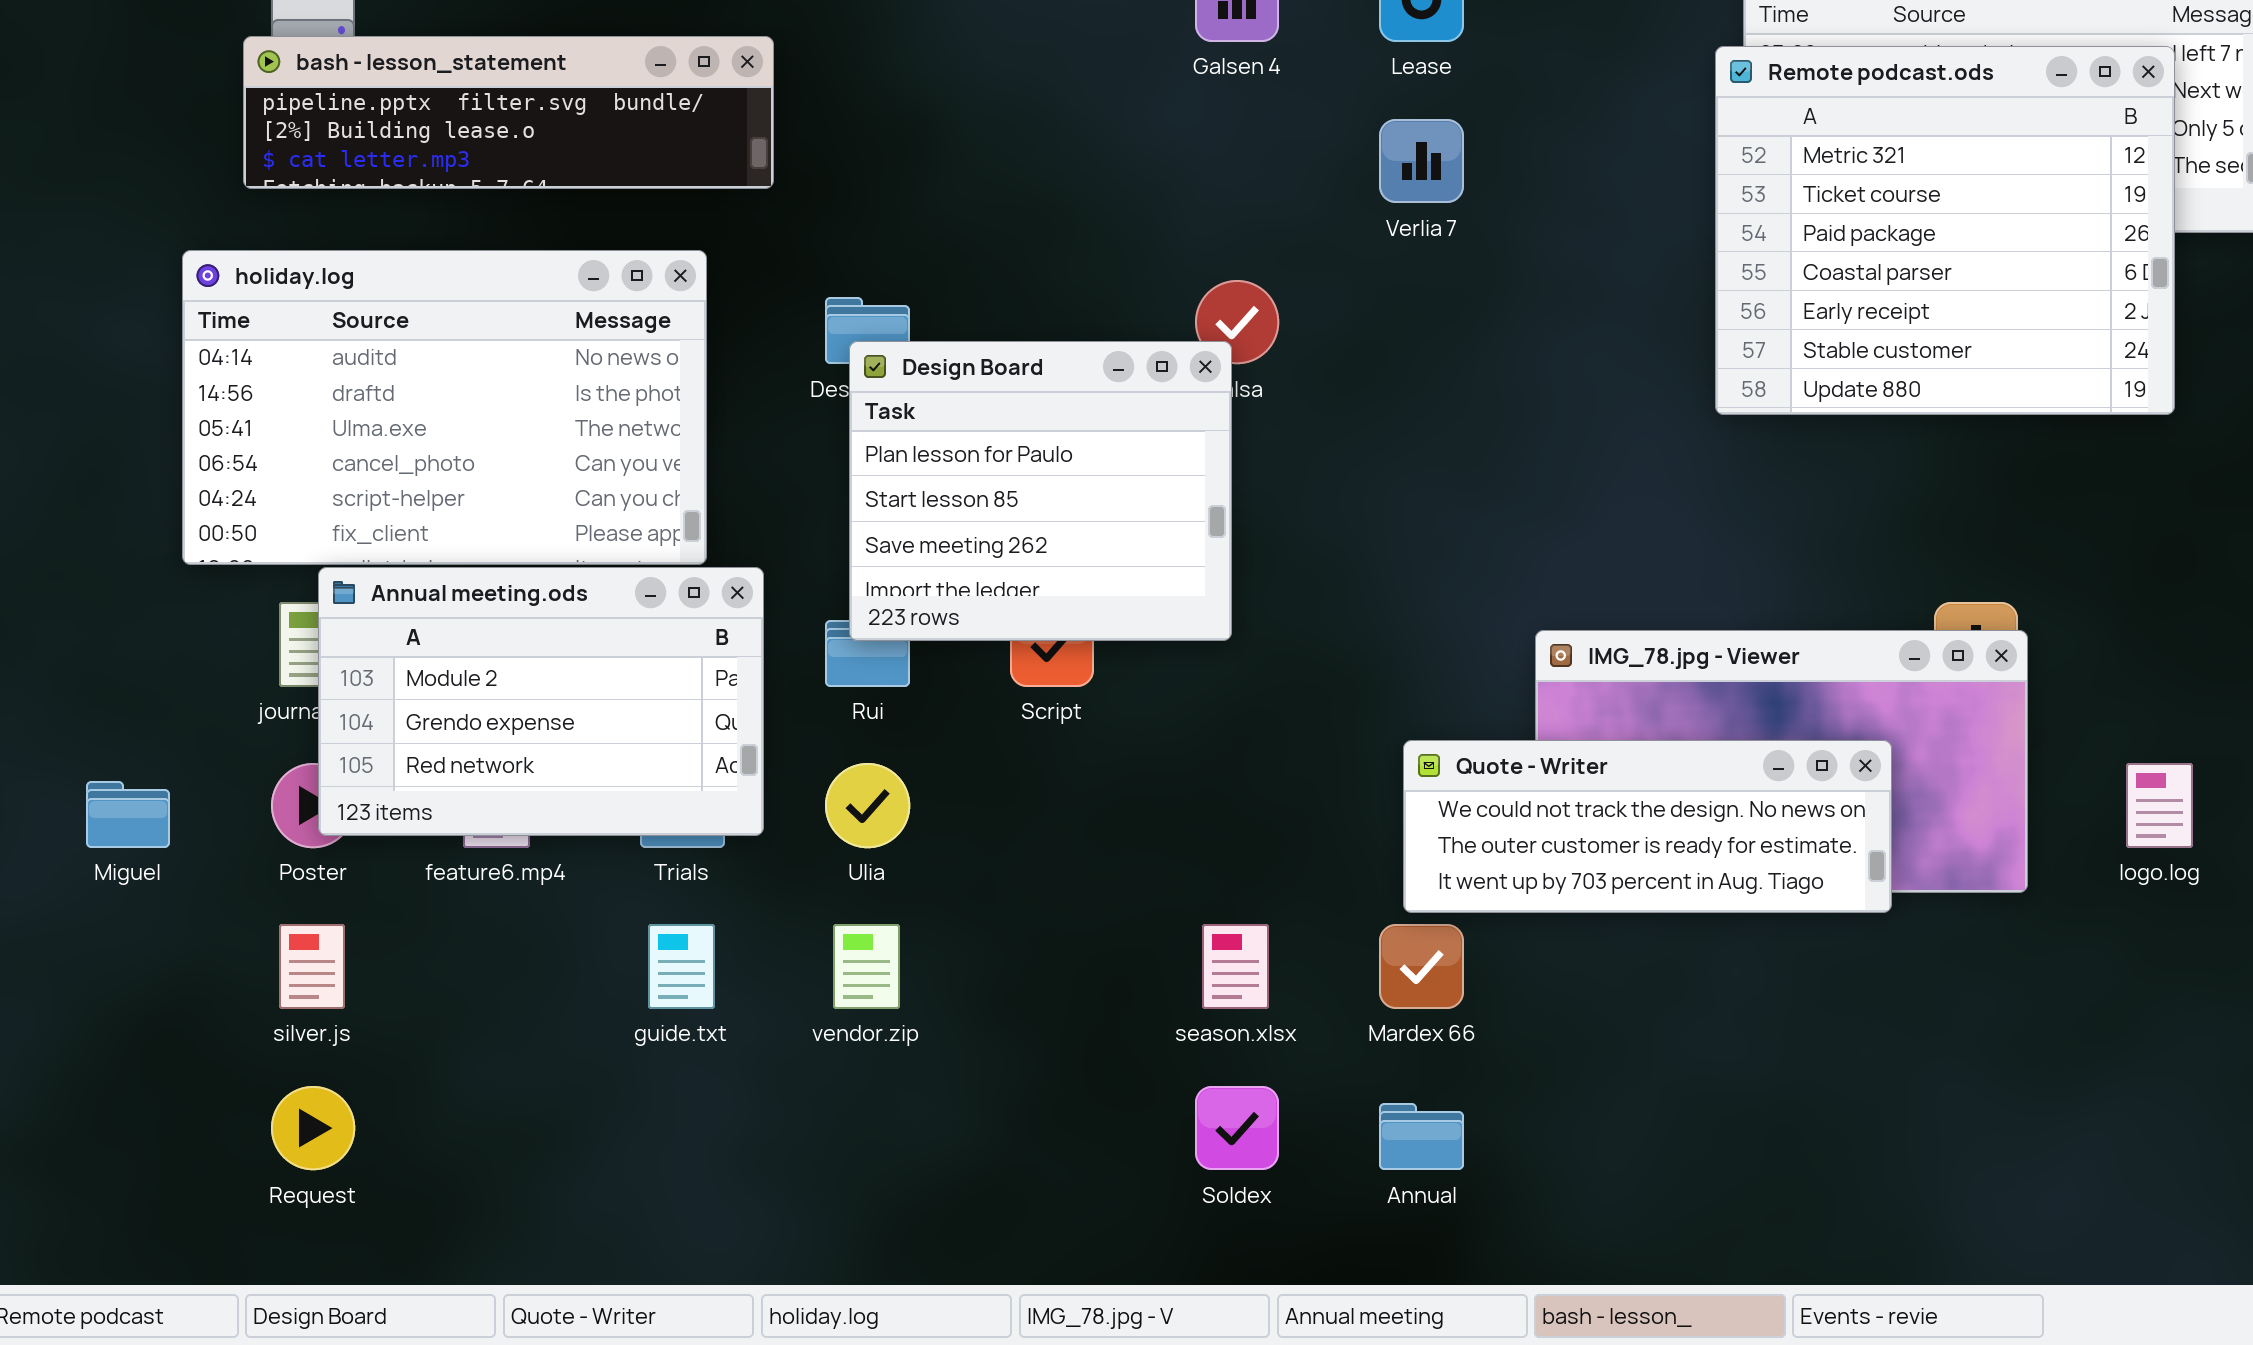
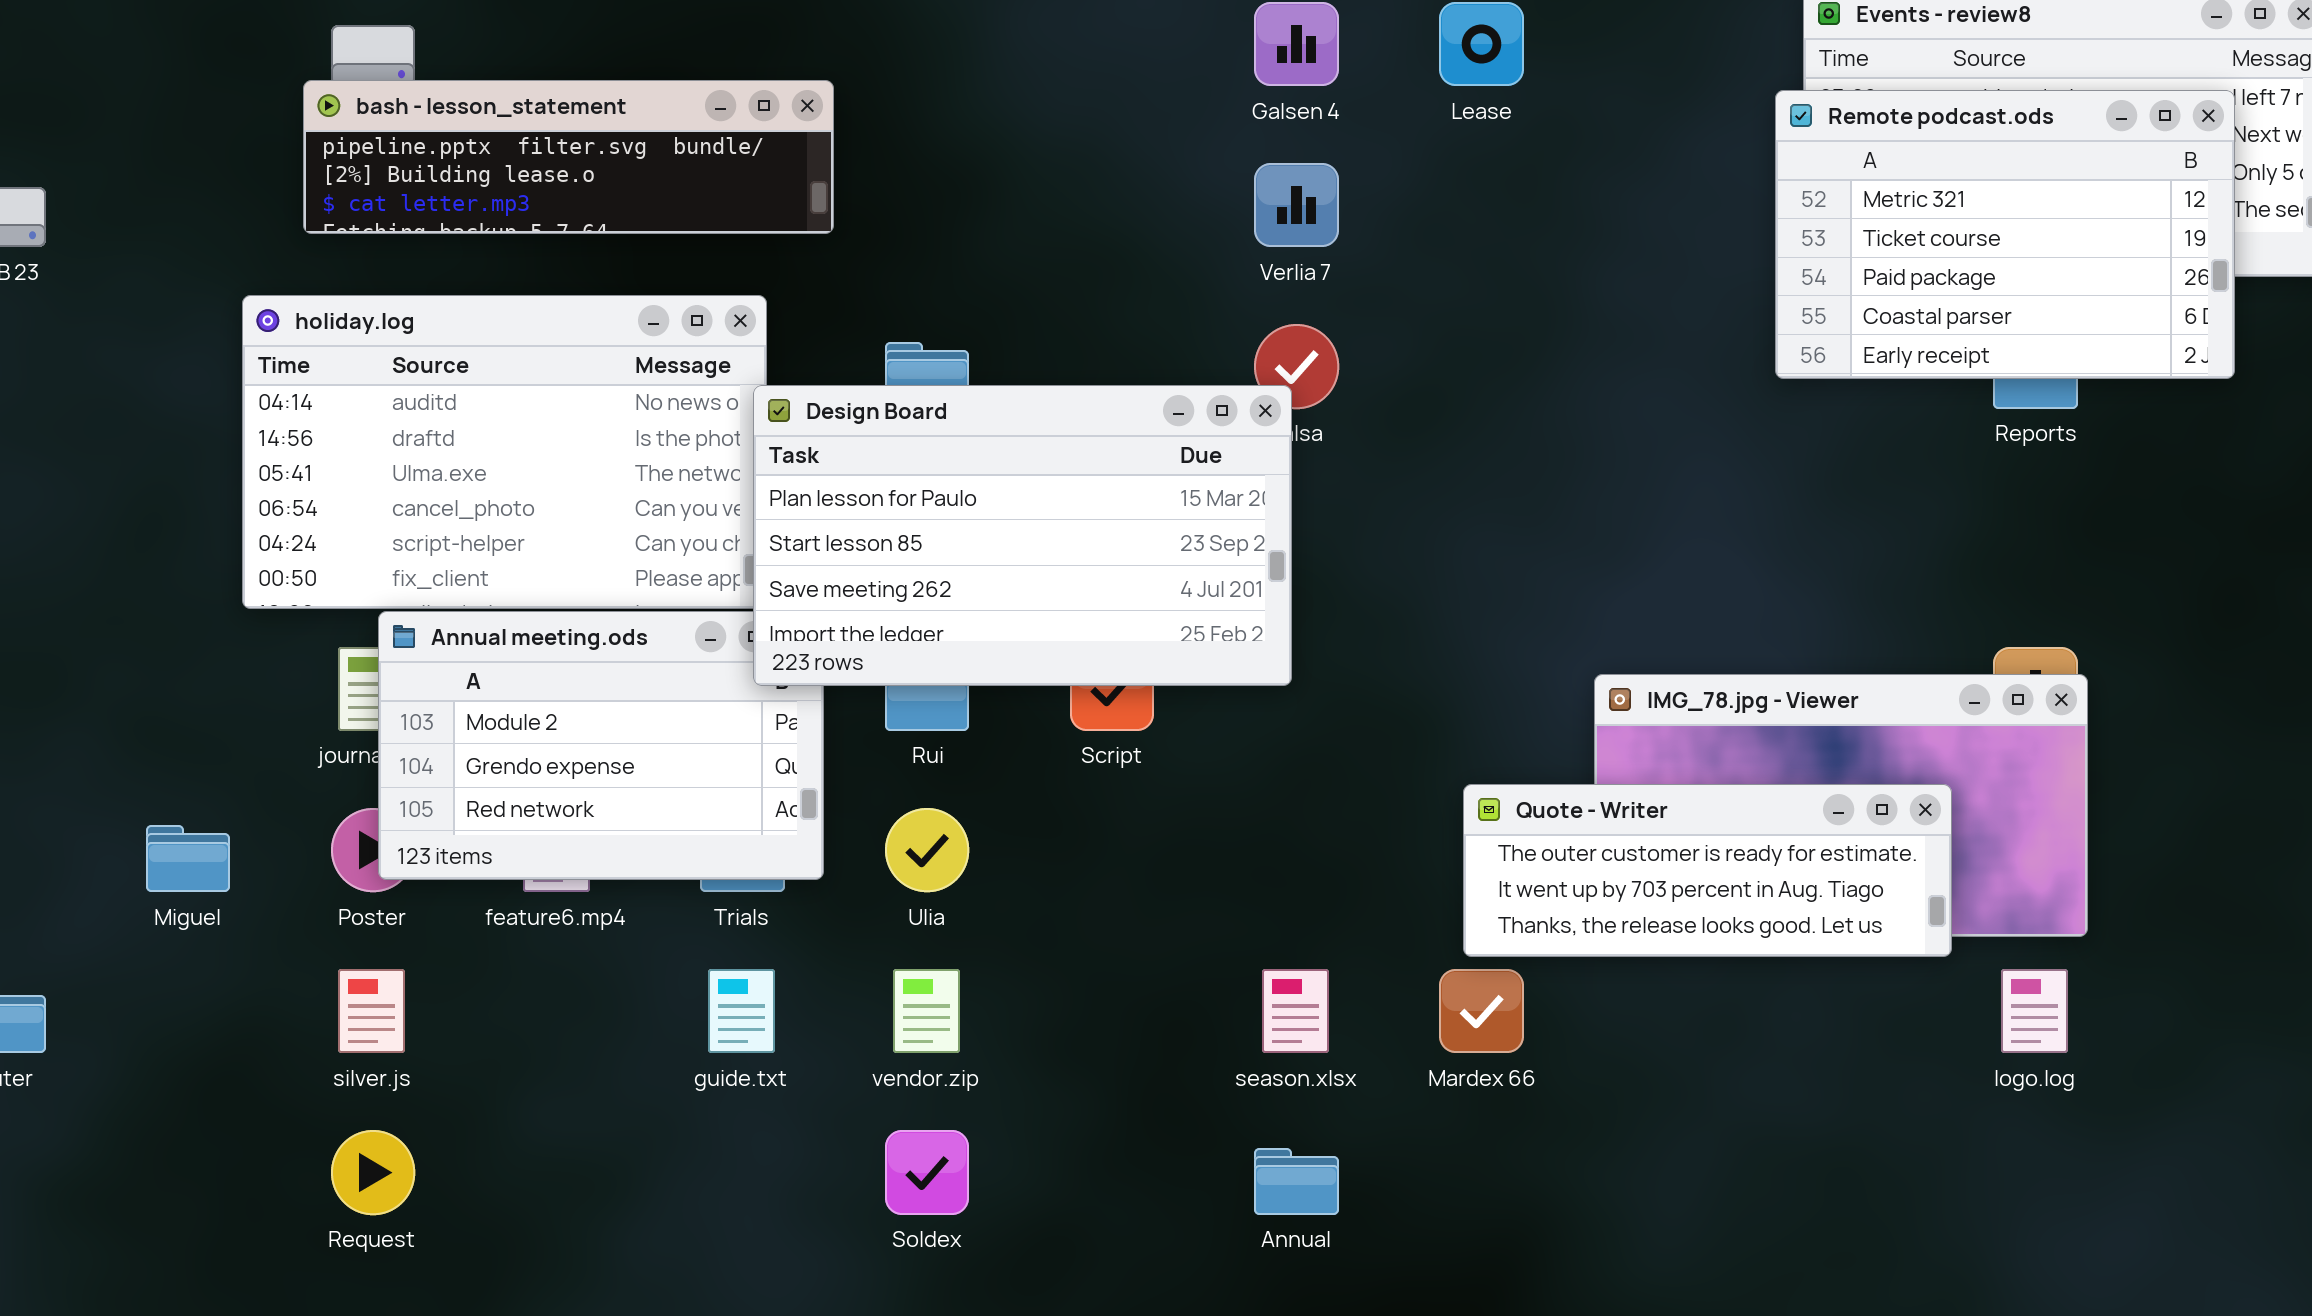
Remote podcast.ods: [1715,46,2175,415] -> [1775,90,2235,379], resized
Verlia 7: [1379,119,1464,203] -> [1254,163,1339,247], moved
Design Board: [849,341,1232,641] -> [753,385,1292,686], resized
Quote - Writer: [1403,740,1892,913] -> [1463,784,1952,957], scrolled down 1 row
logo.log: [2126,763,2193,848] -> [2001,969,2068,1053], moved
Soldex: [1195,1086,1279,1170] -> [885,1130,969,1215], moved
Annual: [1379,1103,1464,1170] -> [1254,1148,1339,1215], moved

